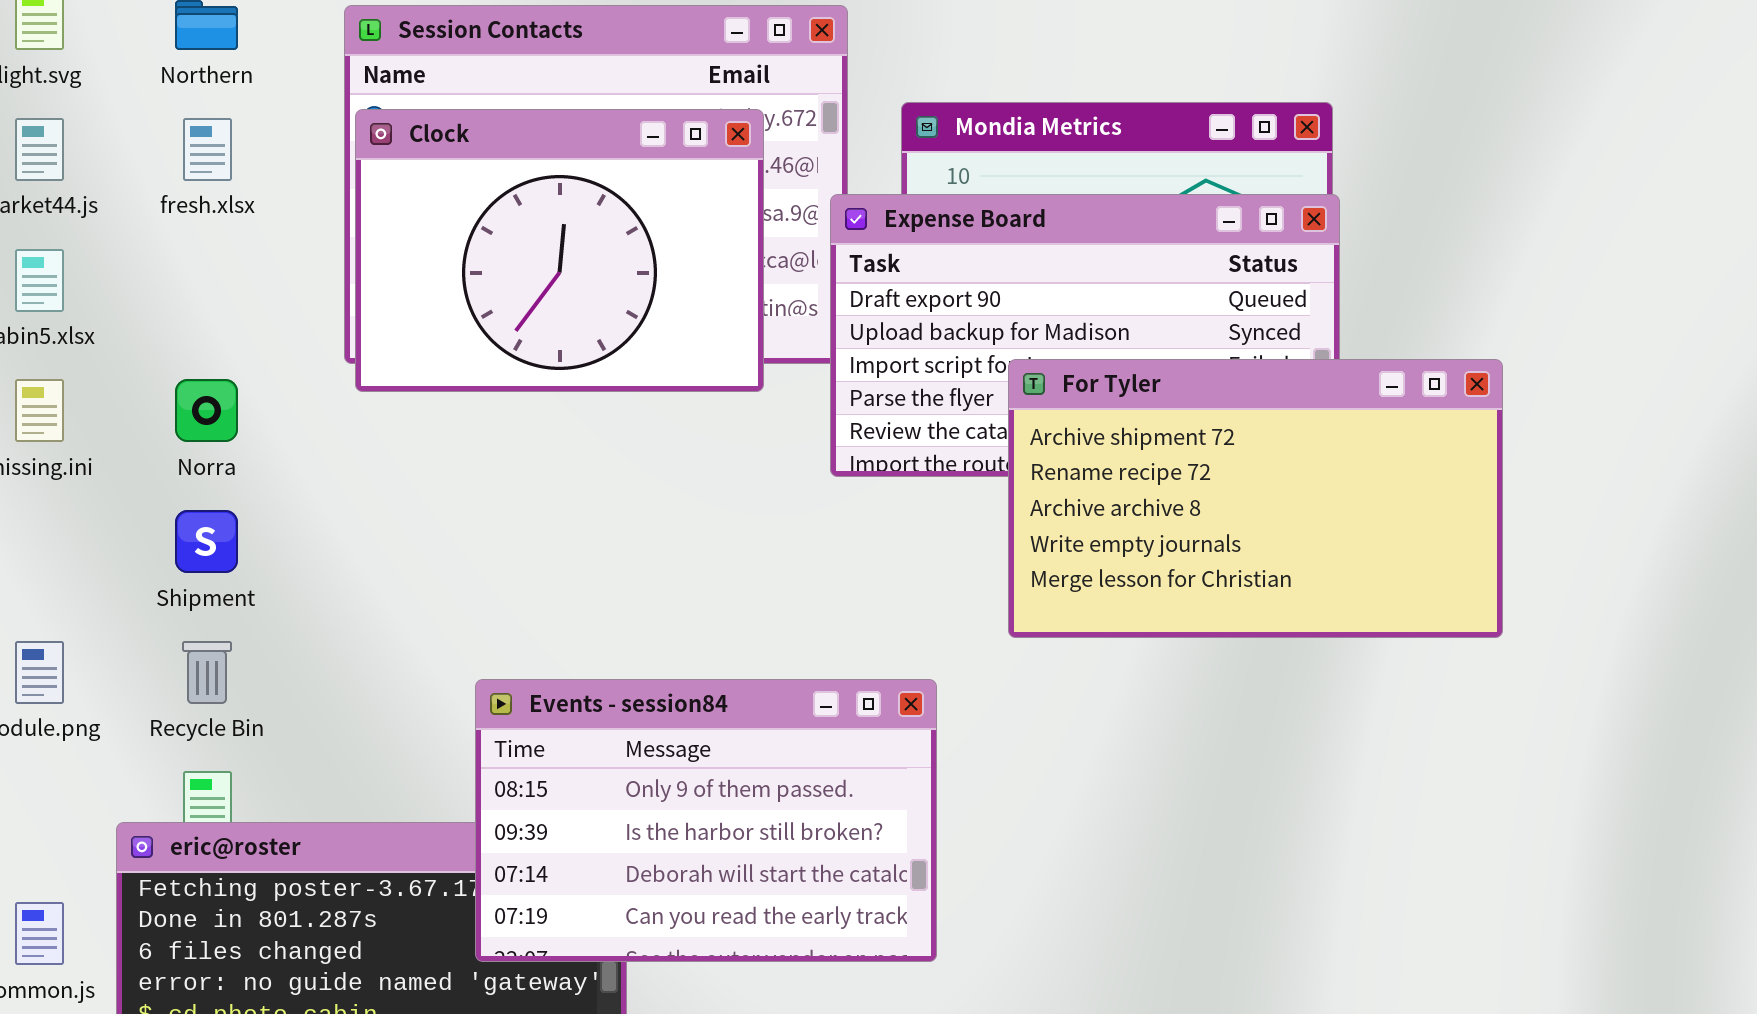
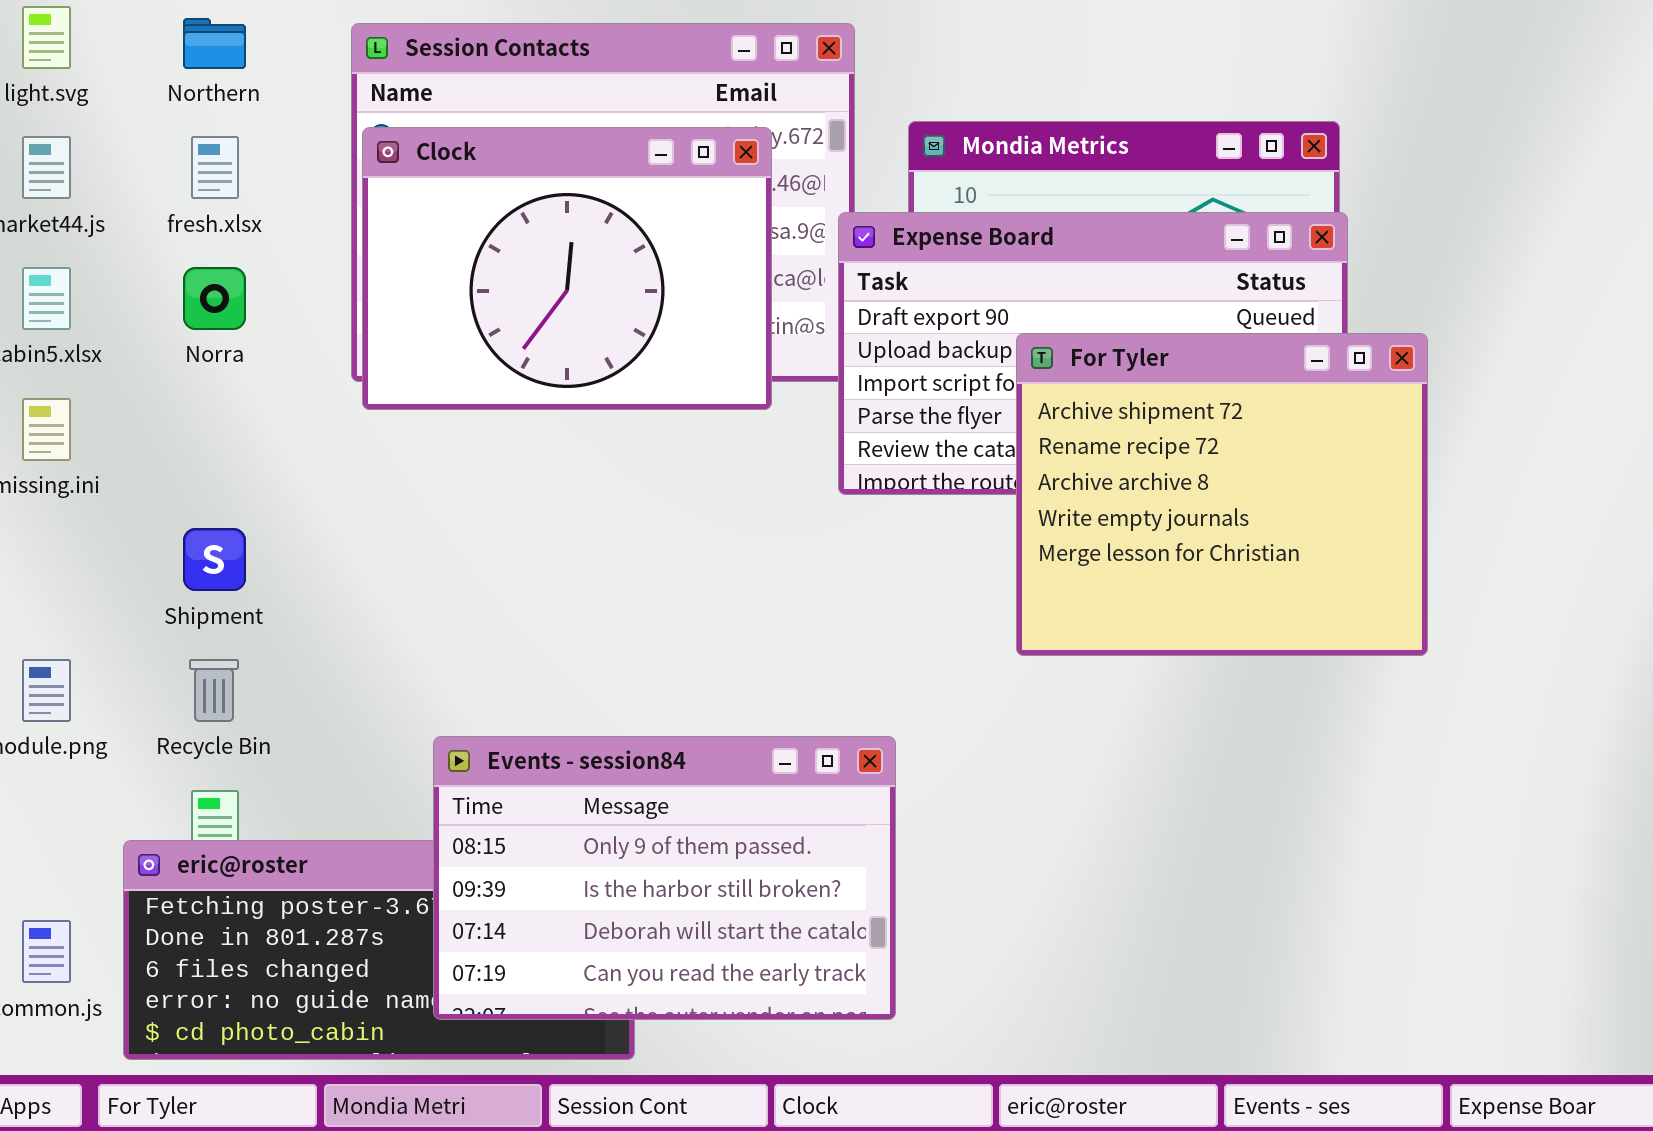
For Tyler: [1008,359,1503,638] -> [1016,333,1428,656], resized
Norra: [175,379,238,442] -> [183,267,246,330], moved
Events - session84: [475,679,937,962] -> [433,736,896,1020], moved

